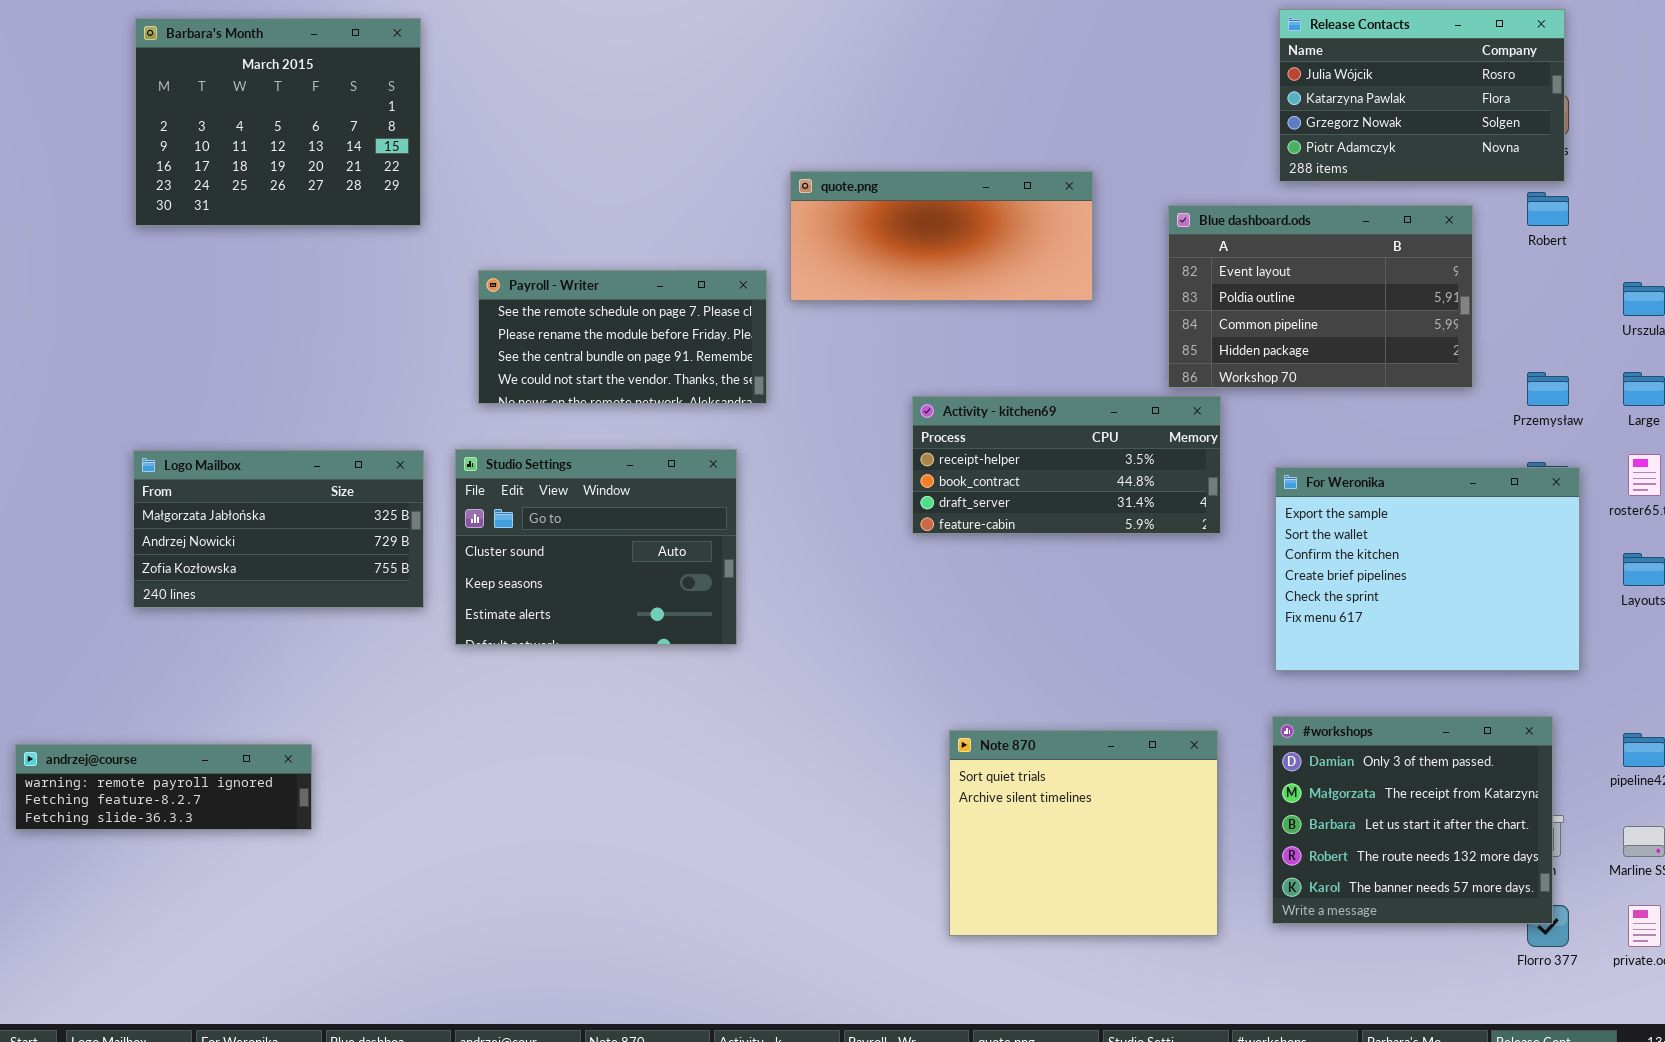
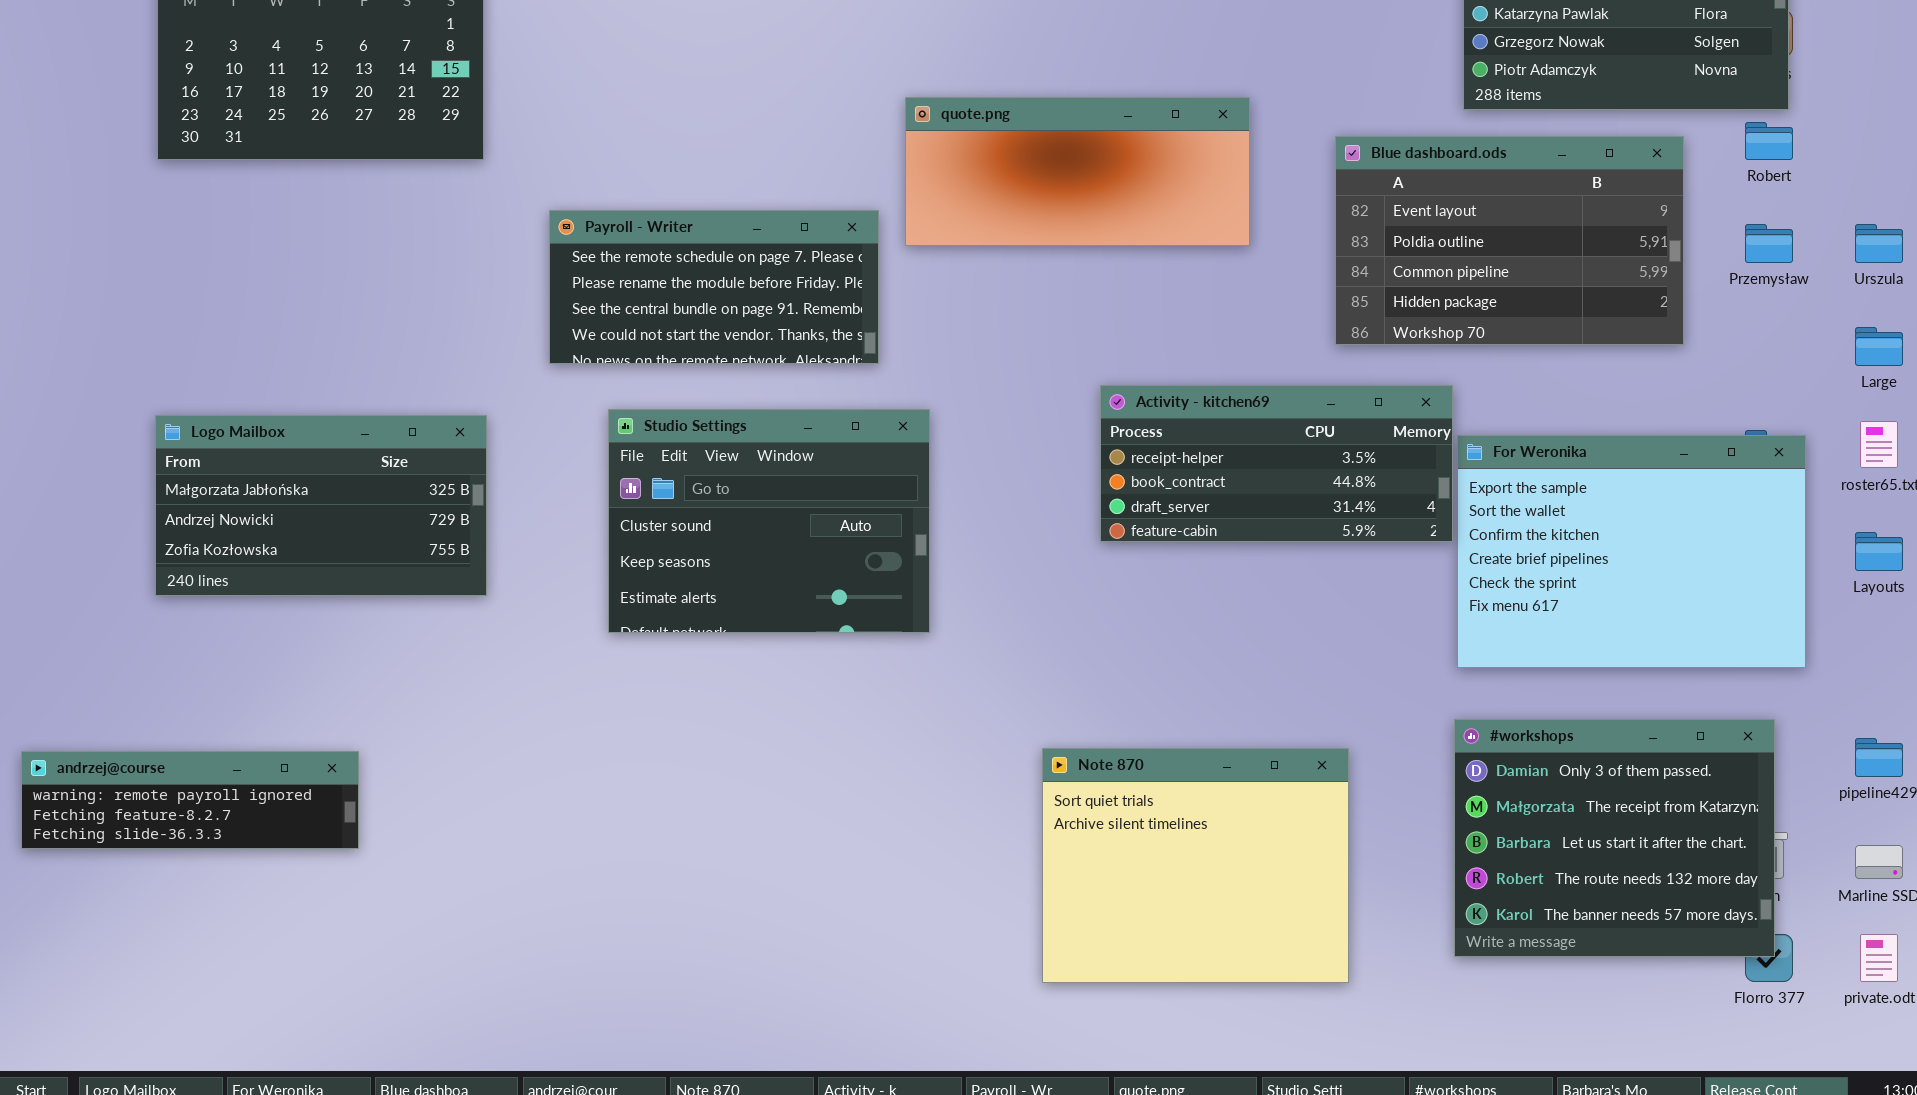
Przemysław: [1527,372,1569,406] -> [1745,224,1793,263], moved
Activity - kitchen69: [912,396,1221,534] -> [1100,385,1453,542], moved
Studio Settings: [455,449,737,645] -> [608,409,930,633], moved
Note 870: [949,730,1218,936] -> [1042,748,1349,983], moved

